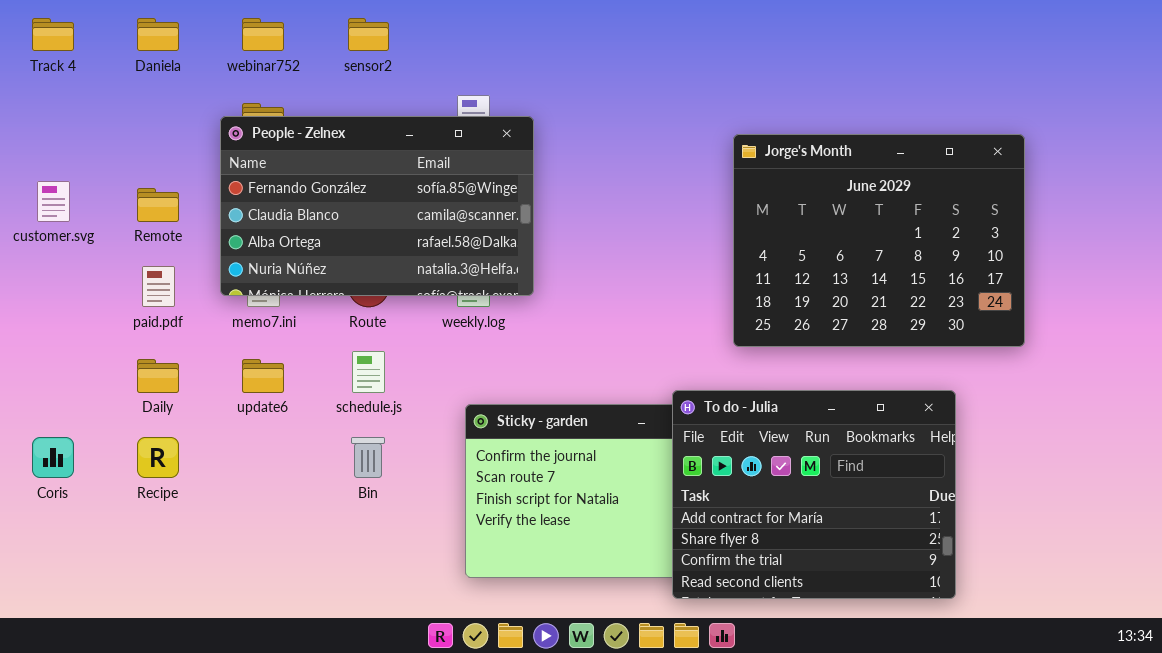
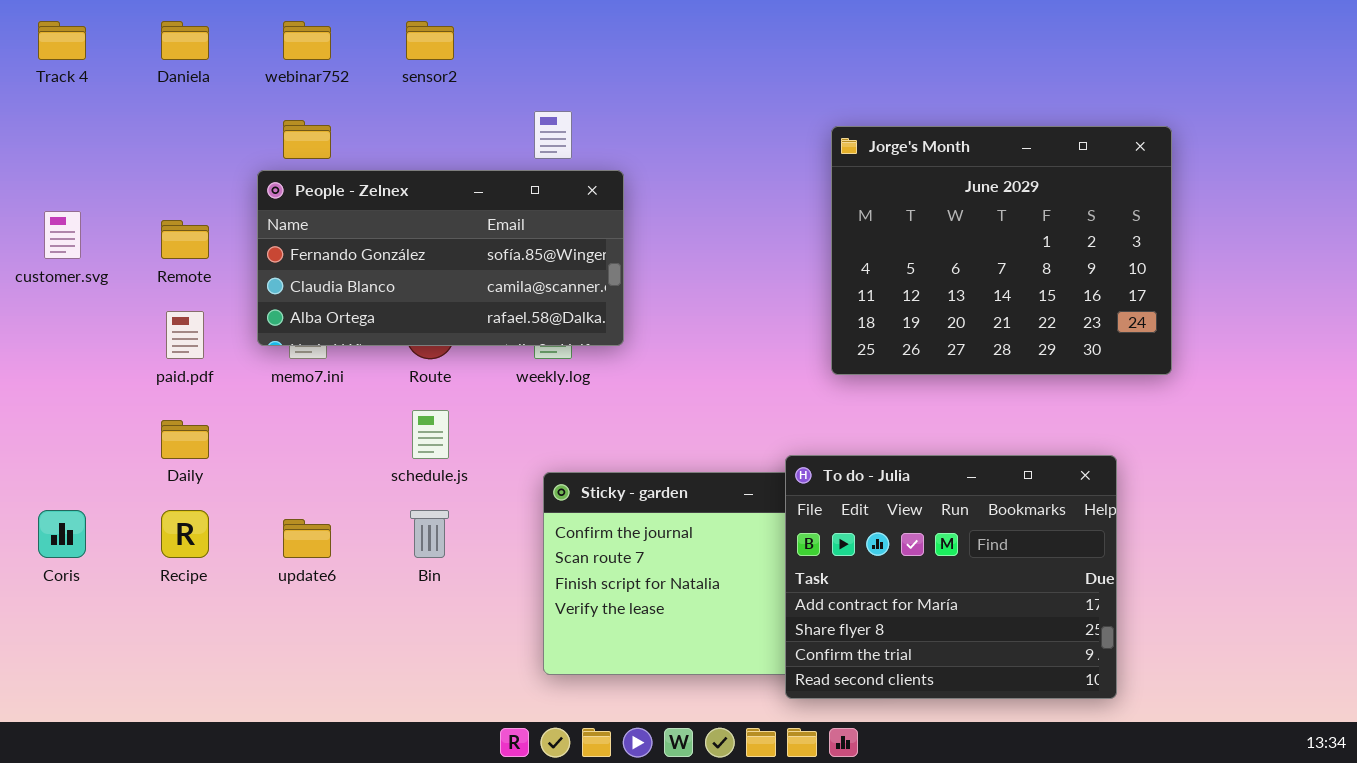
People - Zelnex: [220,116,534,296] -> [257,170,624,346], resized
Jorge's Month: [733,134,1025,347] -> [831,126,1172,375], moved
update6: [242,359,284,393] -> [283,519,331,558], moved

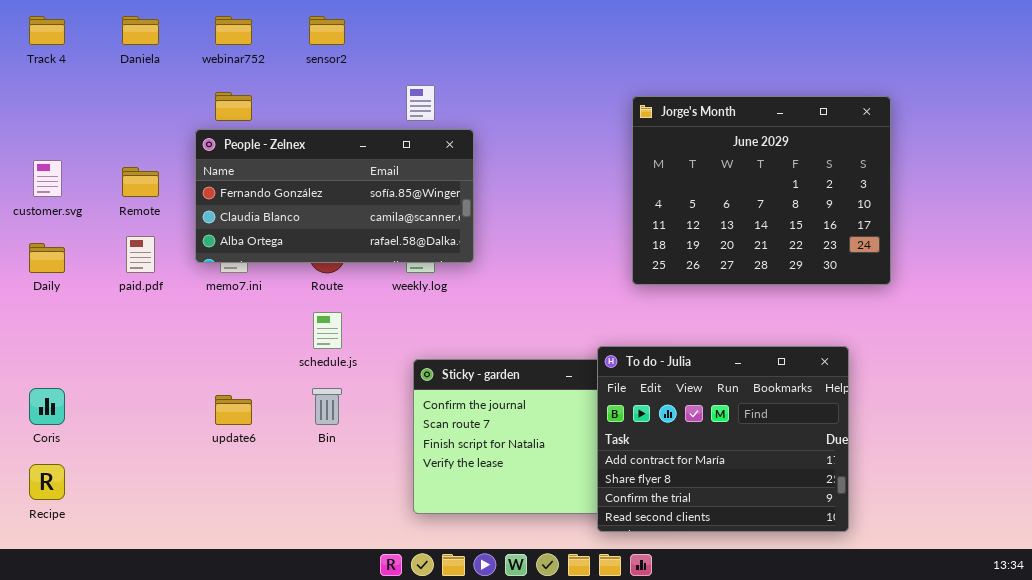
Daily: [161,420,209,459] -> [29,243,65,273], moved
Recipe: [161,510,209,558] -> [29,464,65,500], moved

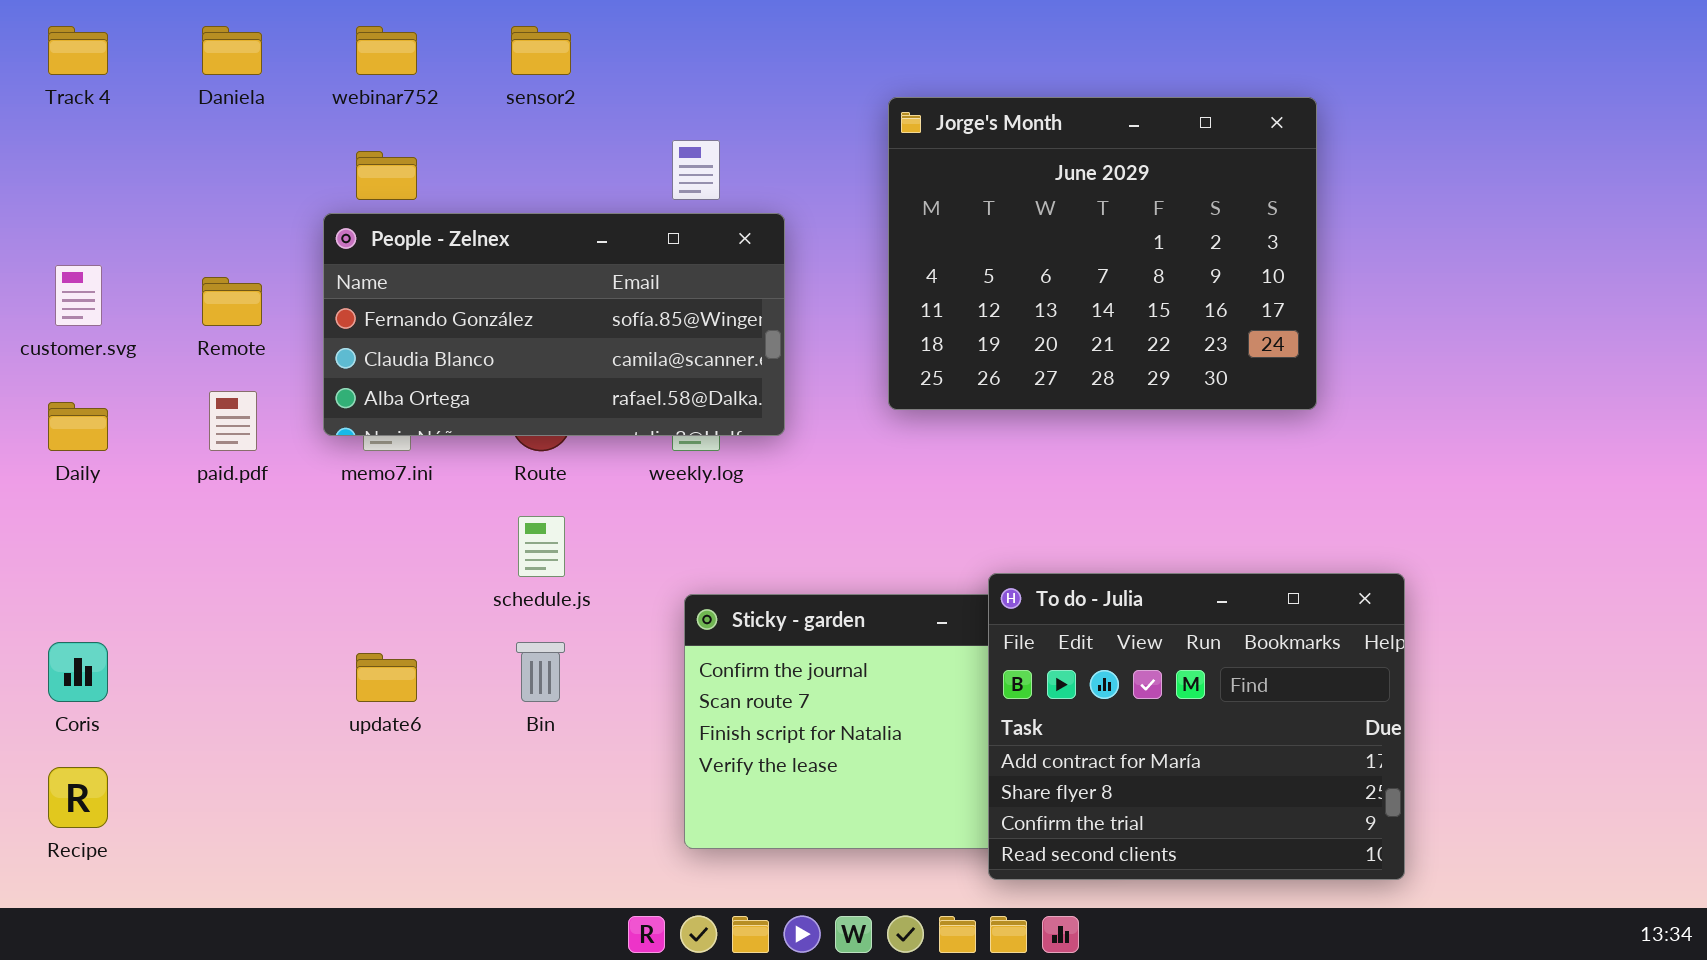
Jorge's Month: [632,96,891,285] -> [888,97,1317,410], moved

